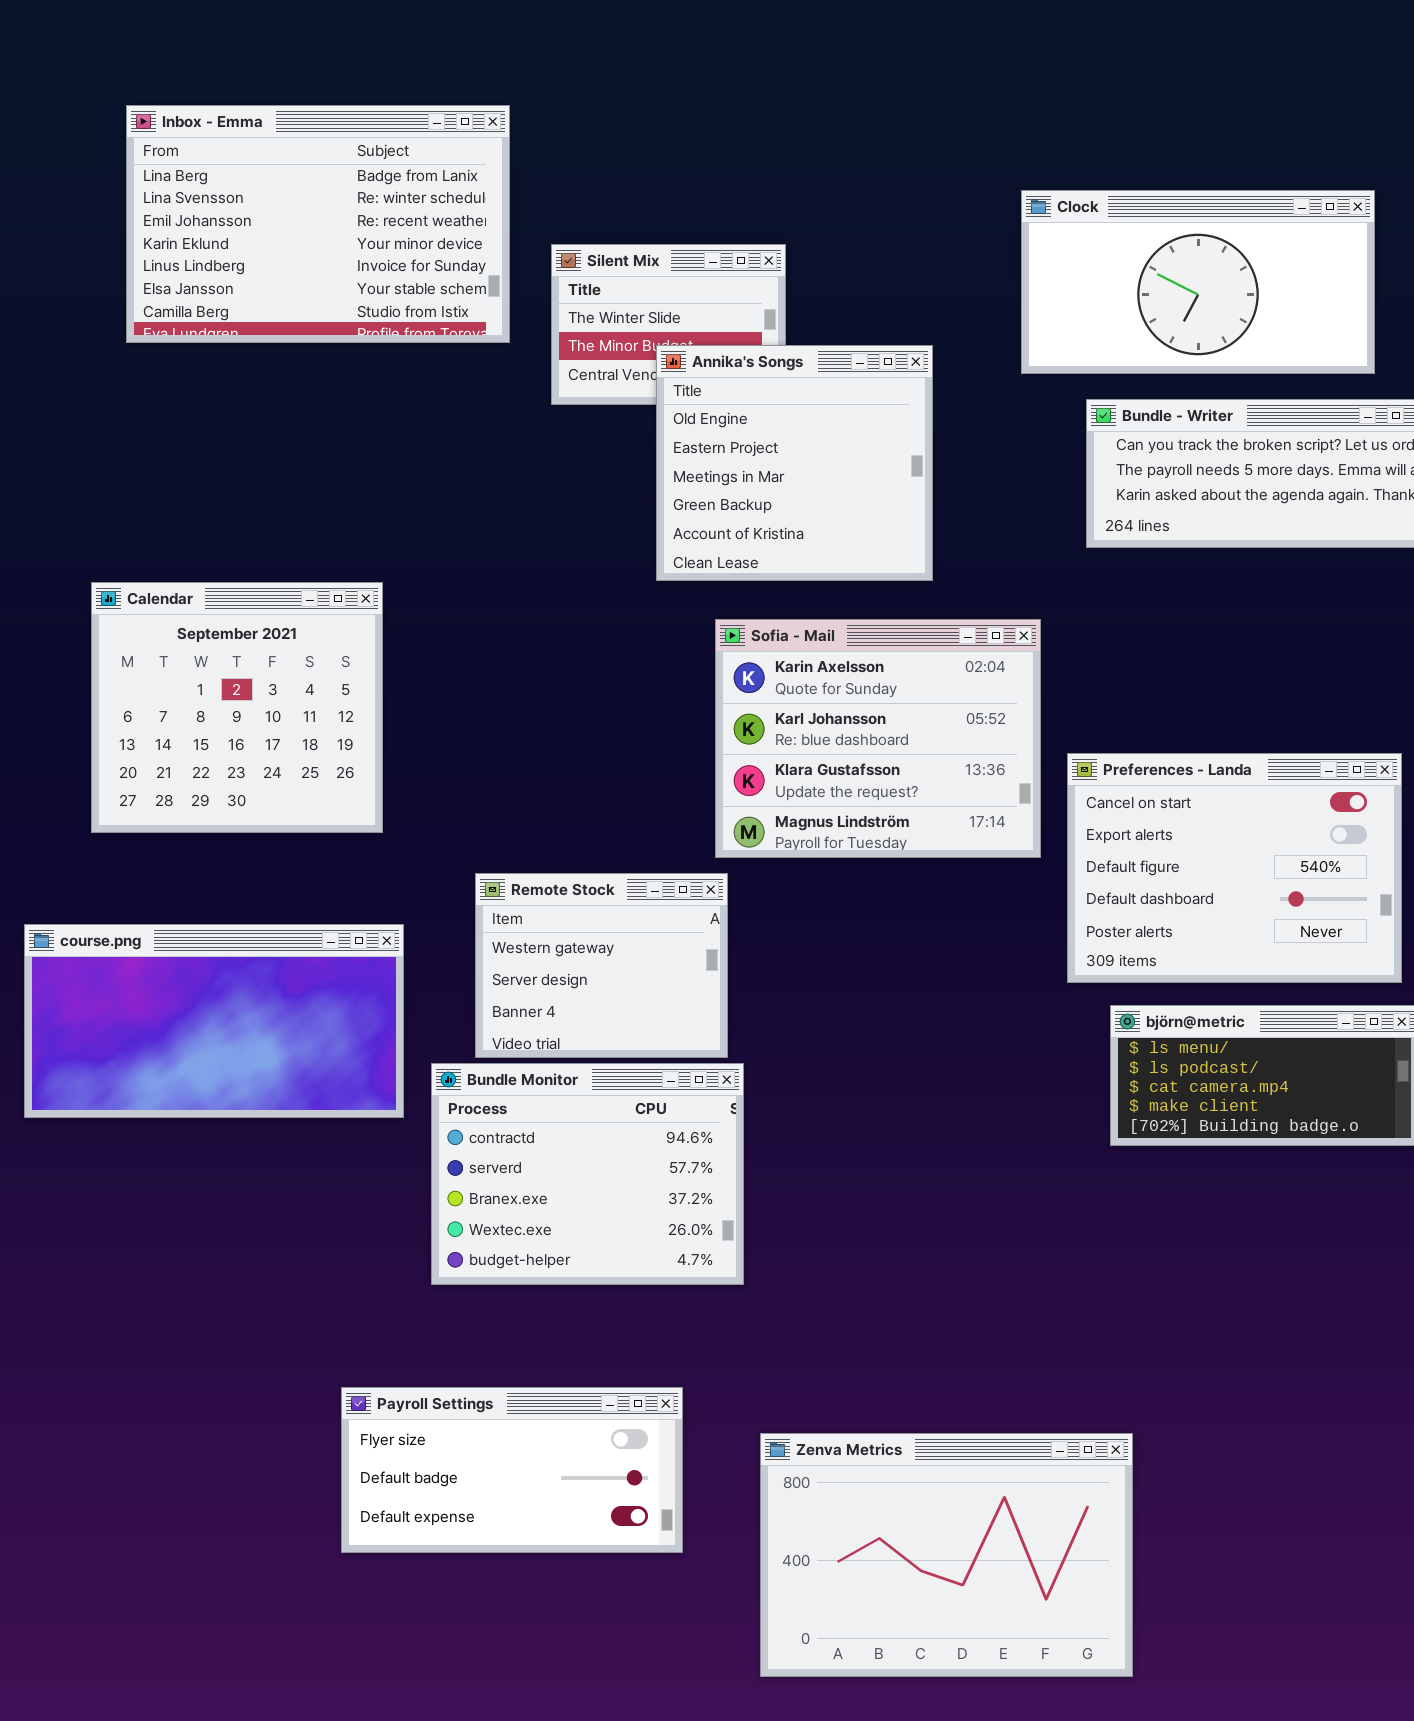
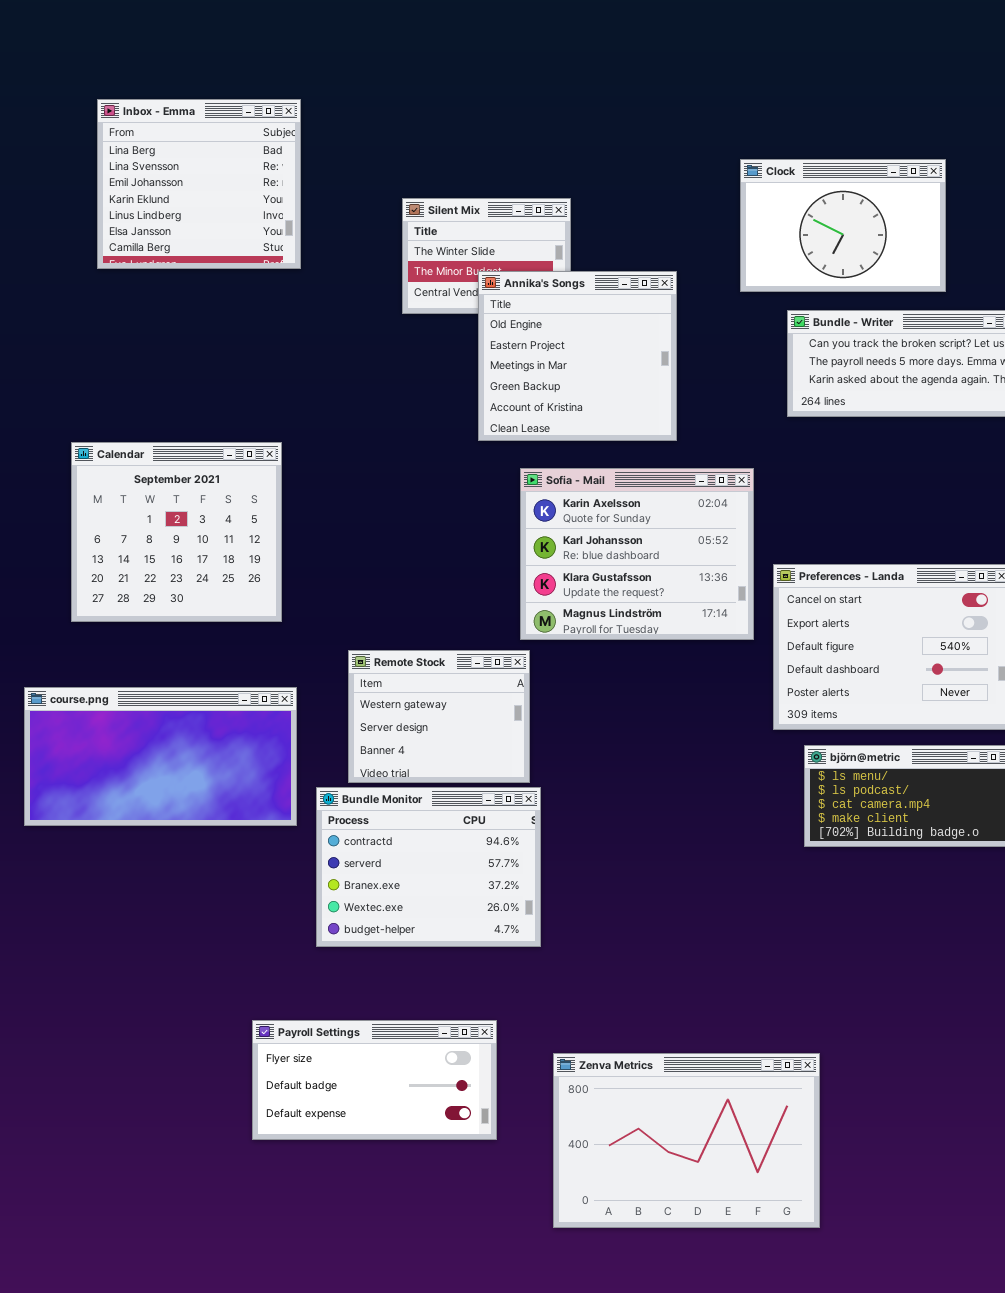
Inbox - Emma: [126,105,510,343] -> [97,99,301,269], resized
Clock: [1021,190,1375,374] -> [740,159,946,292], resized

